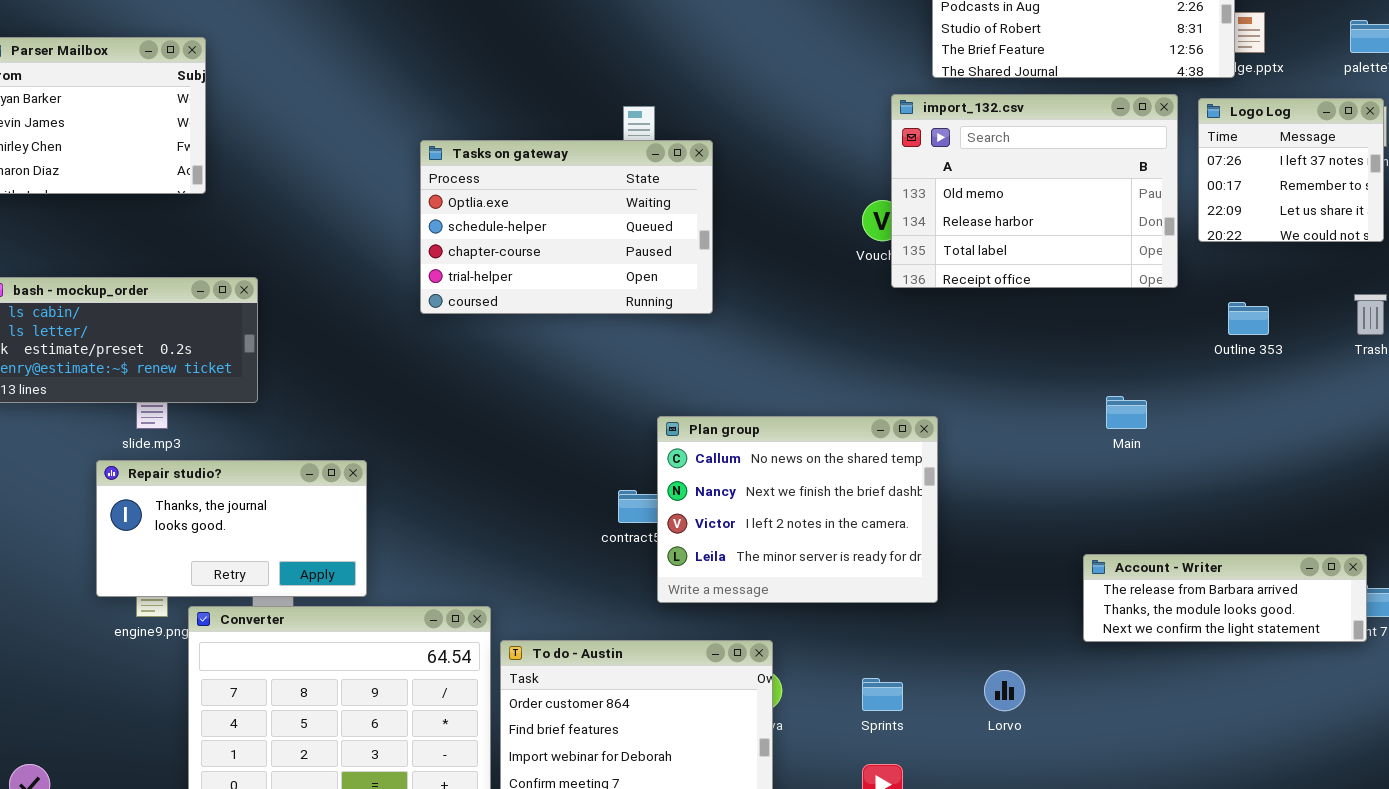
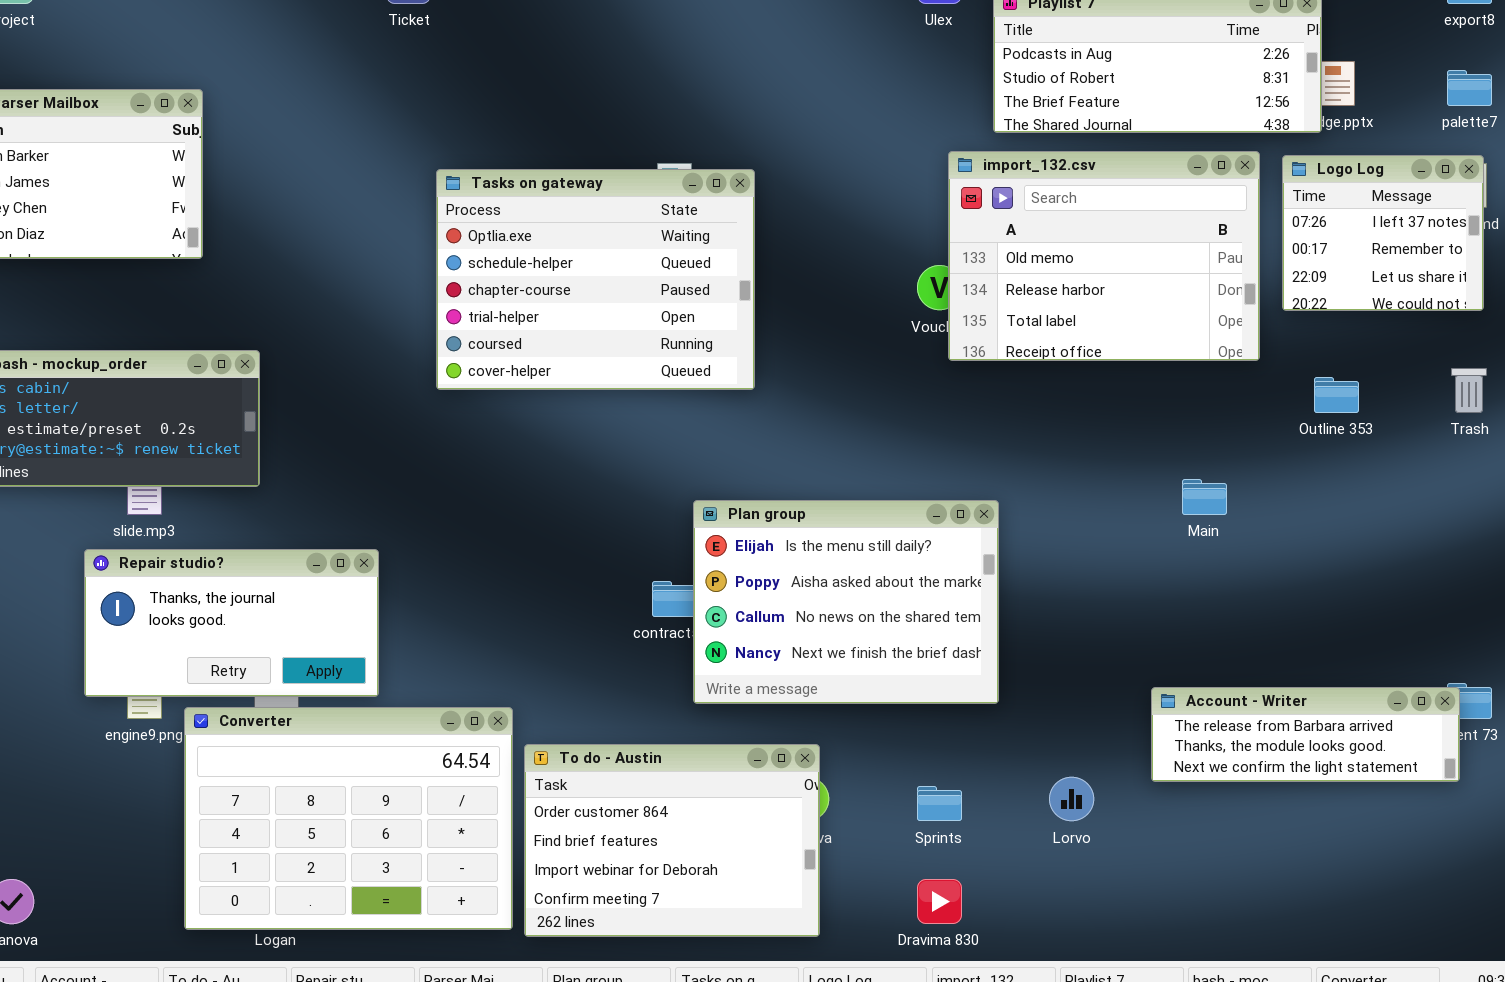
Tasks on gateway: [420,140,713,314] -> [436,169,755,390], resized
Plan group: [657,416,938,603] -> [693,500,999,704], scrolled up 2 rows
Account - Writer: [1083,554,1367,642] -> [1151,687,1460,782], moved

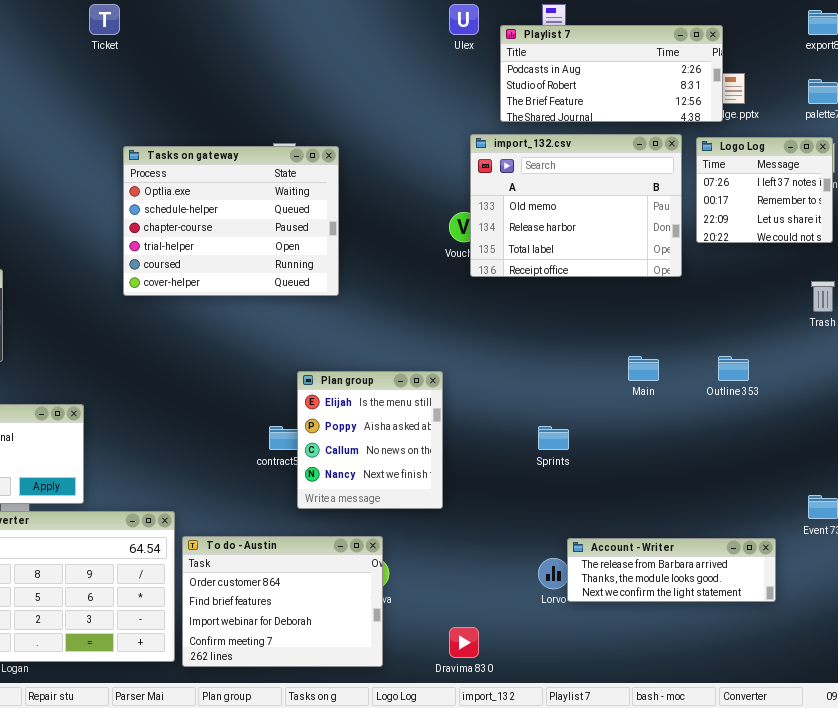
Outline 353: [1314,377,1359,413] -> [718,356,749,381], moved
Plan group: [693,500,999,704] -> [297,371,443,509], resized
Account - Writer: [1151,687,1460,782] -> [567,538,776,602], moved
Sprints: [917,786,962,821] -> [538,426,569,450], moved

